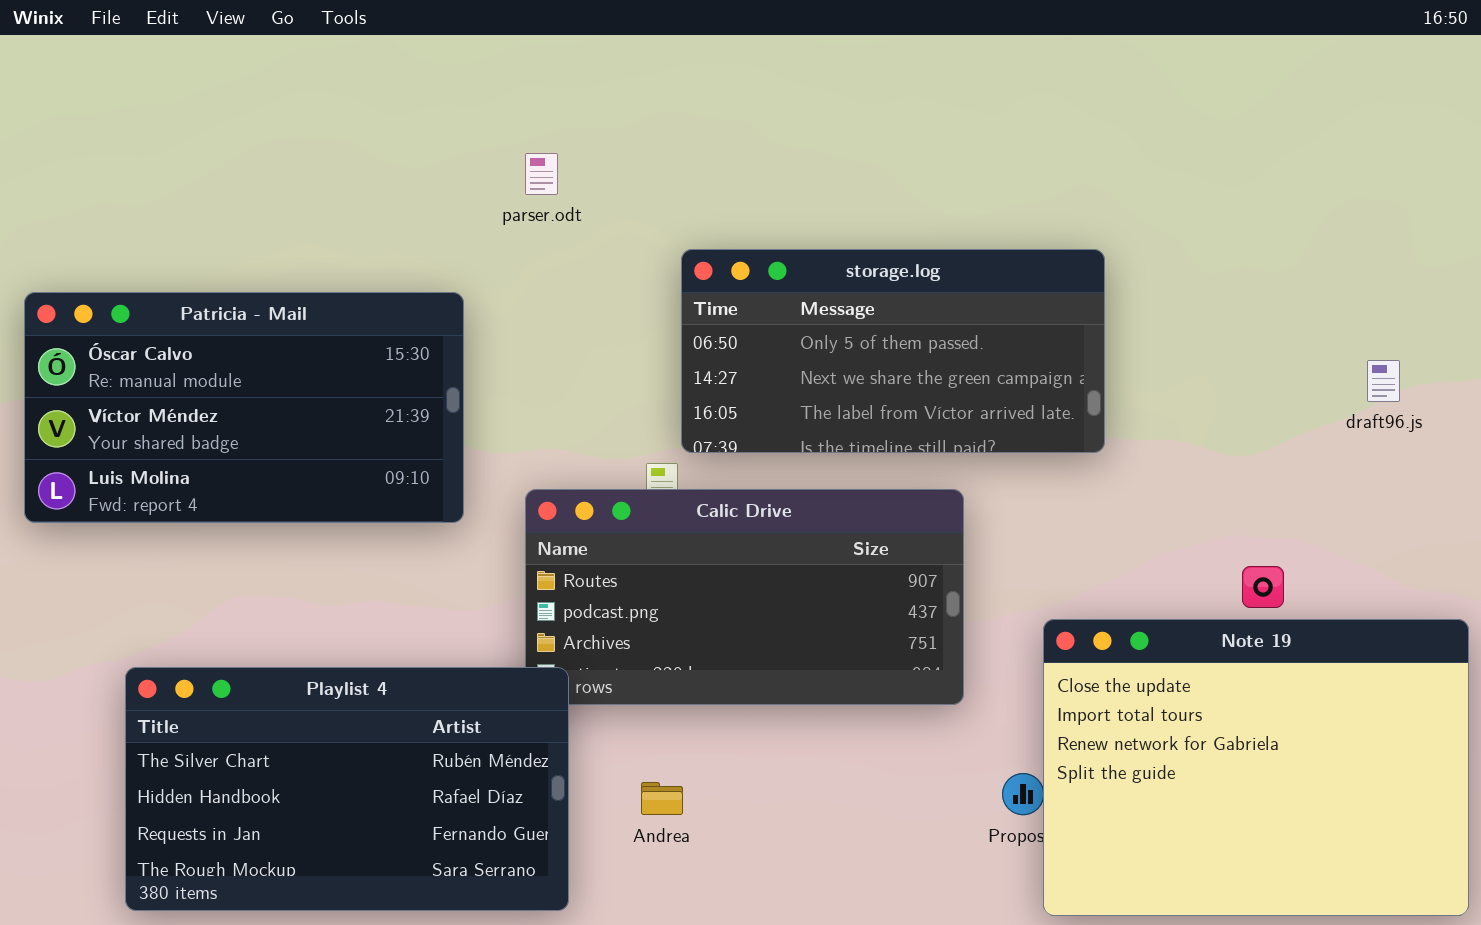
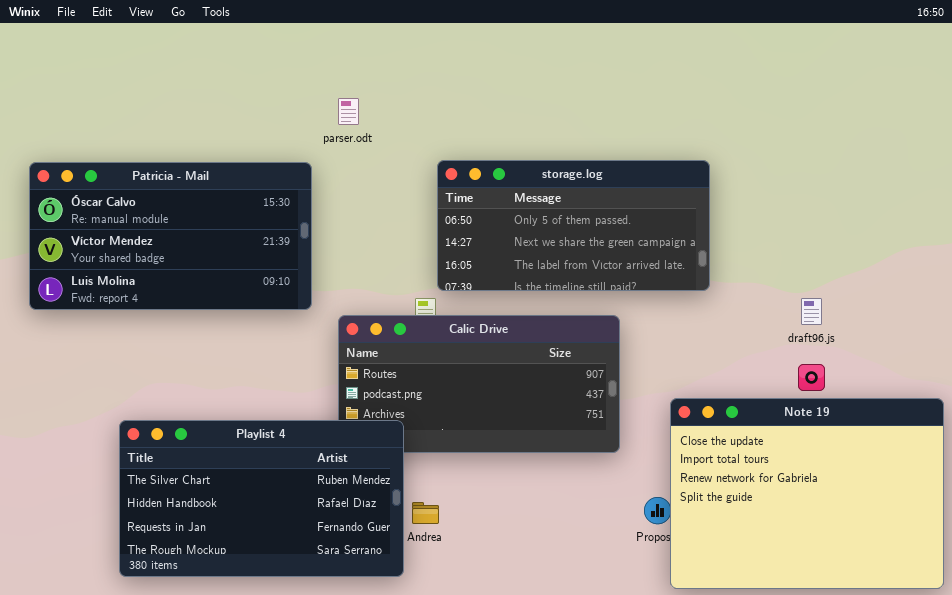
Patricia - Mail: [24,292,464,523] -> [29,162,312,310], moved
draft96.js: [1367,360,1400,402] -> [801,298,822,325], moved
Playlist 4: [125,667,569,911] -> [119,420,404,577], moved

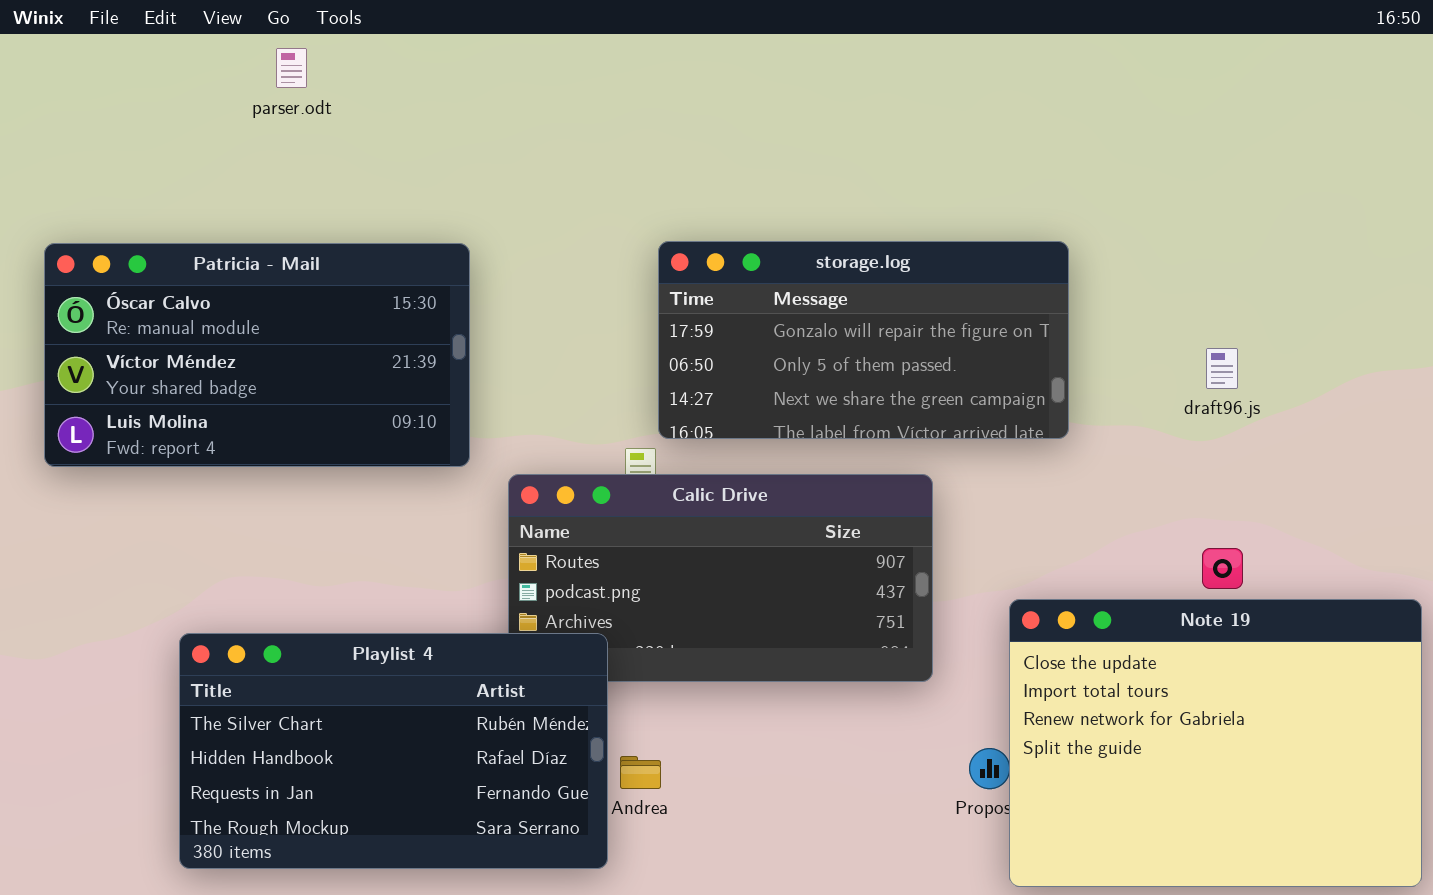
parser.odt: [338,98,359,125] -> [276,48,307,88], moved
storage.log: [437,160,710,291] -> [658,241,1069,439], scrolled up 1 row
draft96.js: [801,298,822,325] -> [1206,348,1238,389], moved

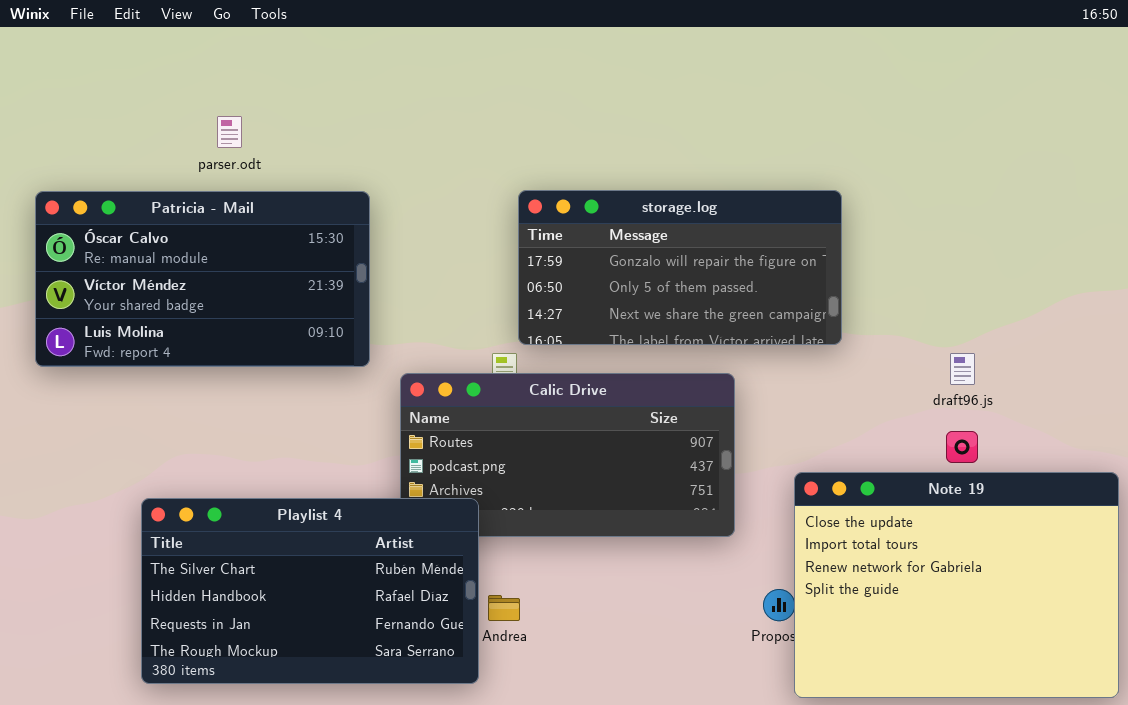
parser.odt: [276,48,307,88] -> [217,116,242,148], moved
draft96.js: [1206,348,1238,389] -> [950,353,975,385], moved

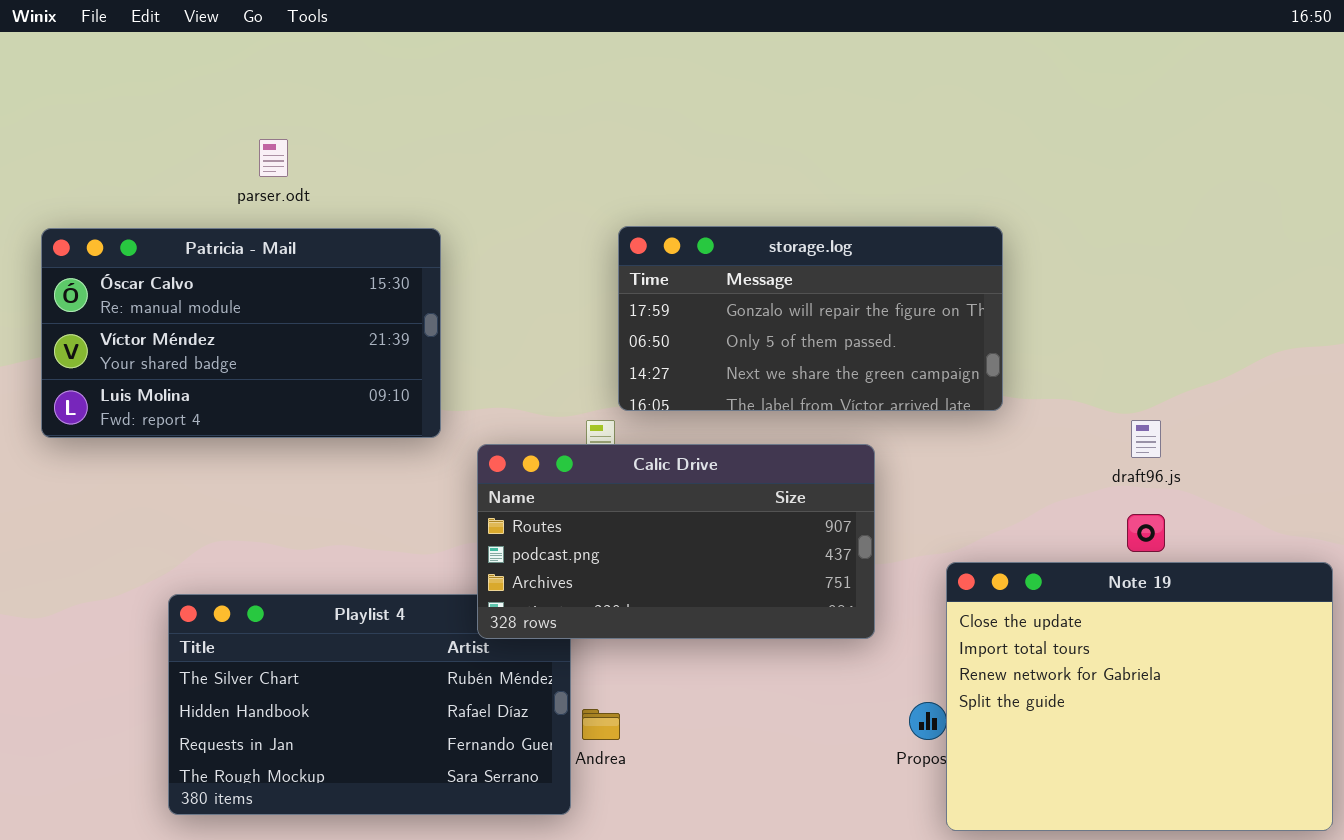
Calic Drive: [400,373,735,537] -> [477,444,875,639], raised

